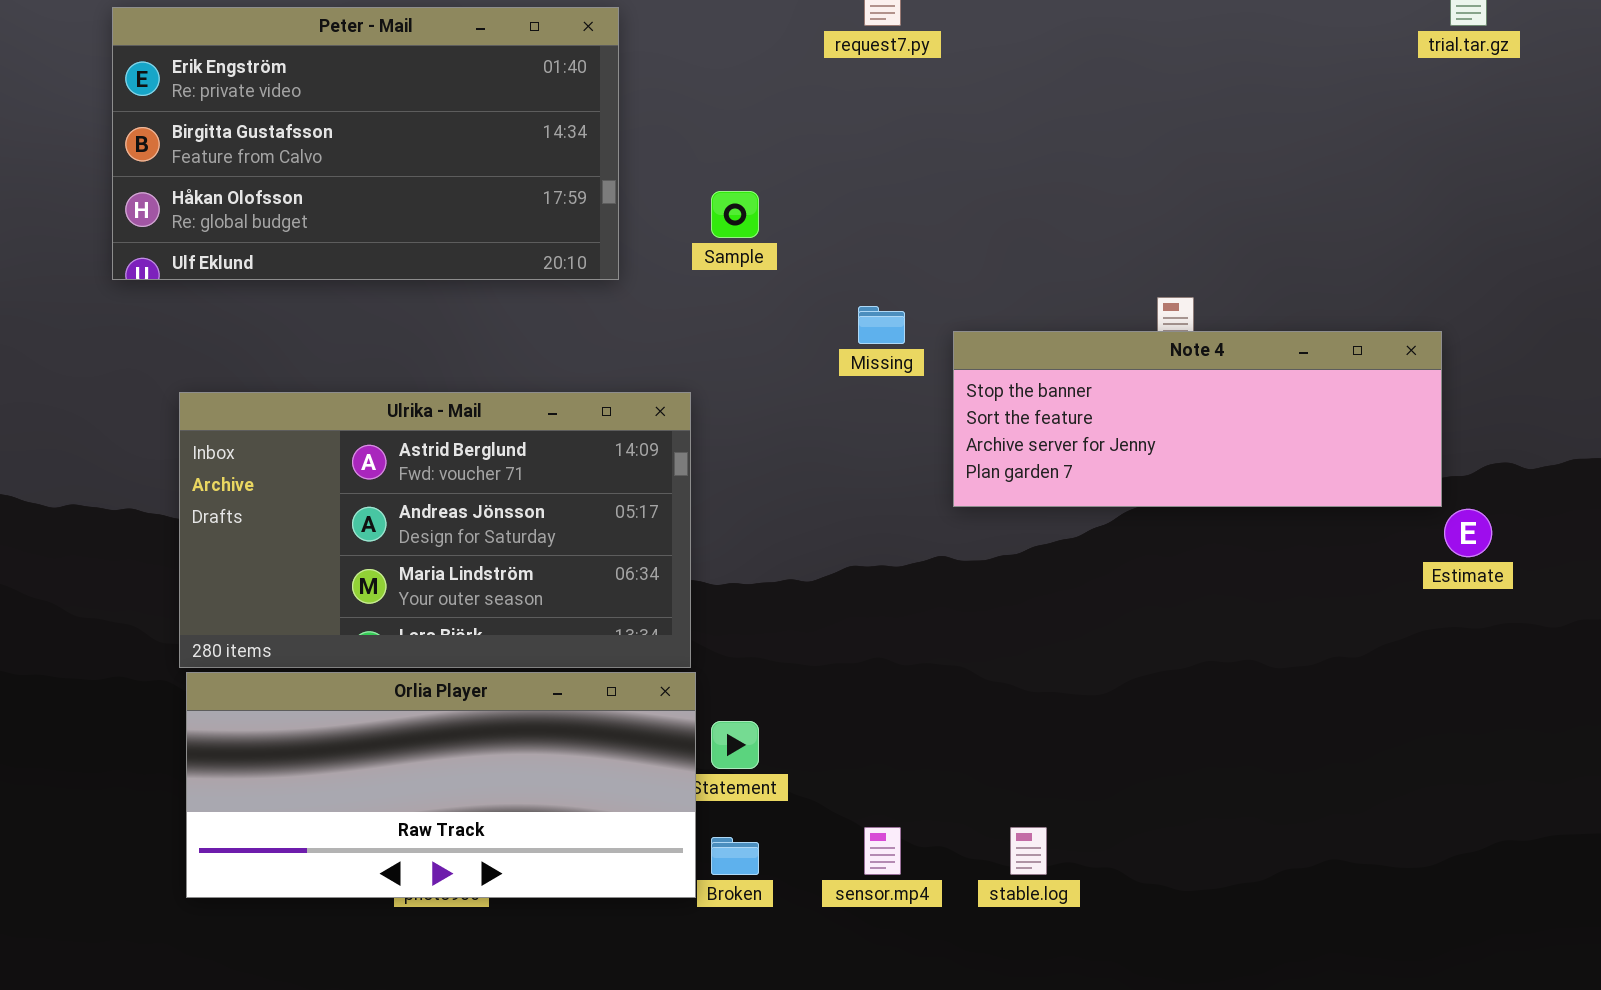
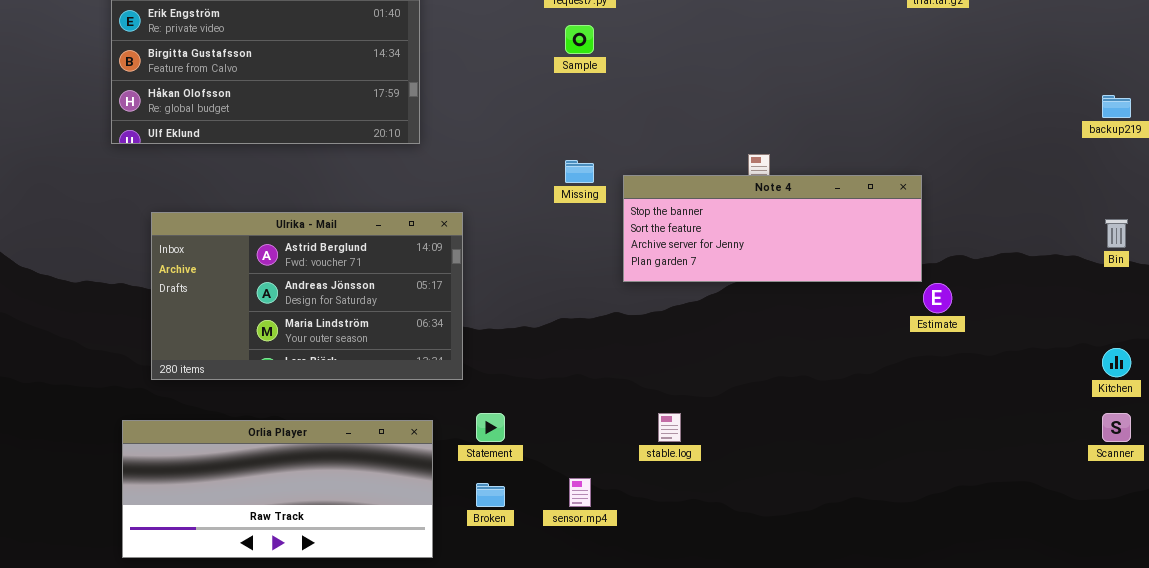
Sample: [711,191,759,238] -> [565,25,594,54], moved
Orlia Player: [186,672,696,898] -> [122,420,433,558], moved
stable.log: [1010,827,1047,875] -> [658,413,681,442], moved

